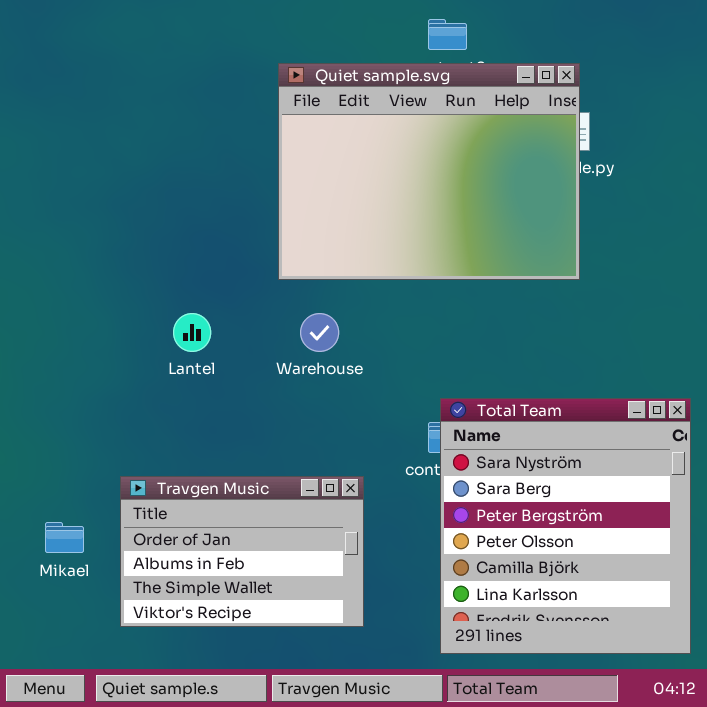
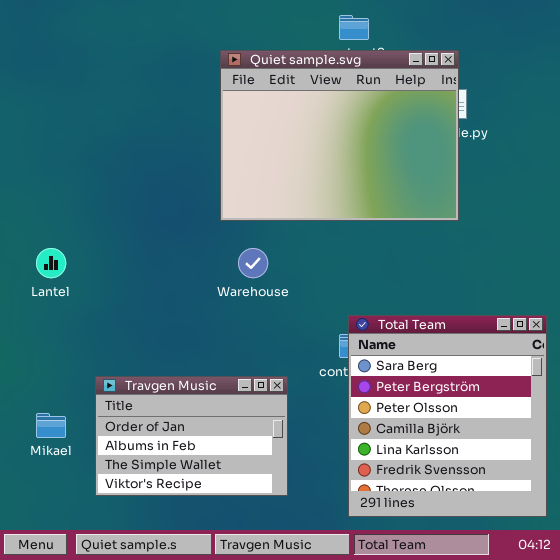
Lantel: [173,313,211,352] -> [36,248,66,278], moved
Total Team: [440,398,691,654] -> [348,315,547,517], scrolled down 1 row

